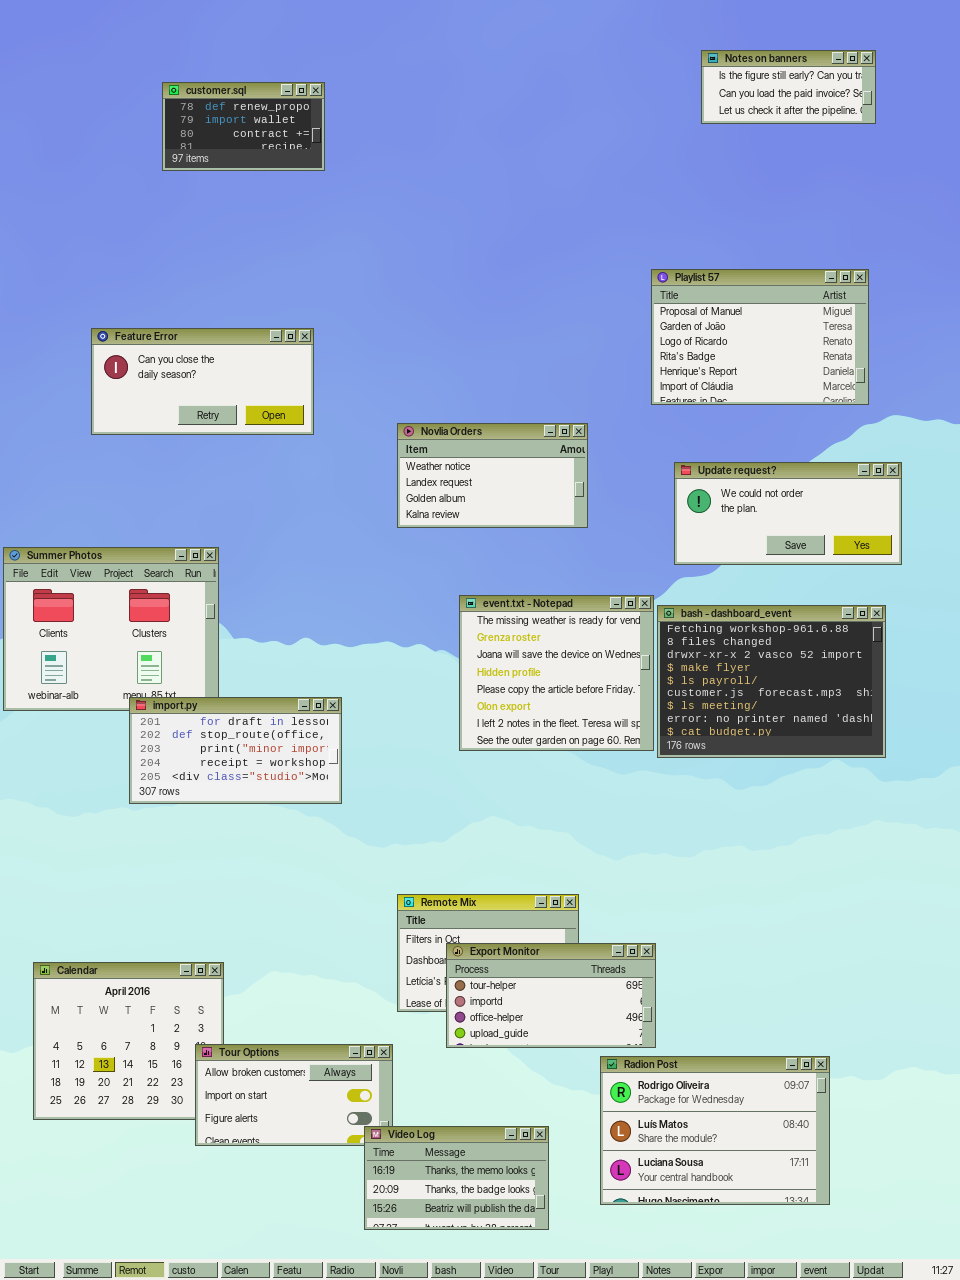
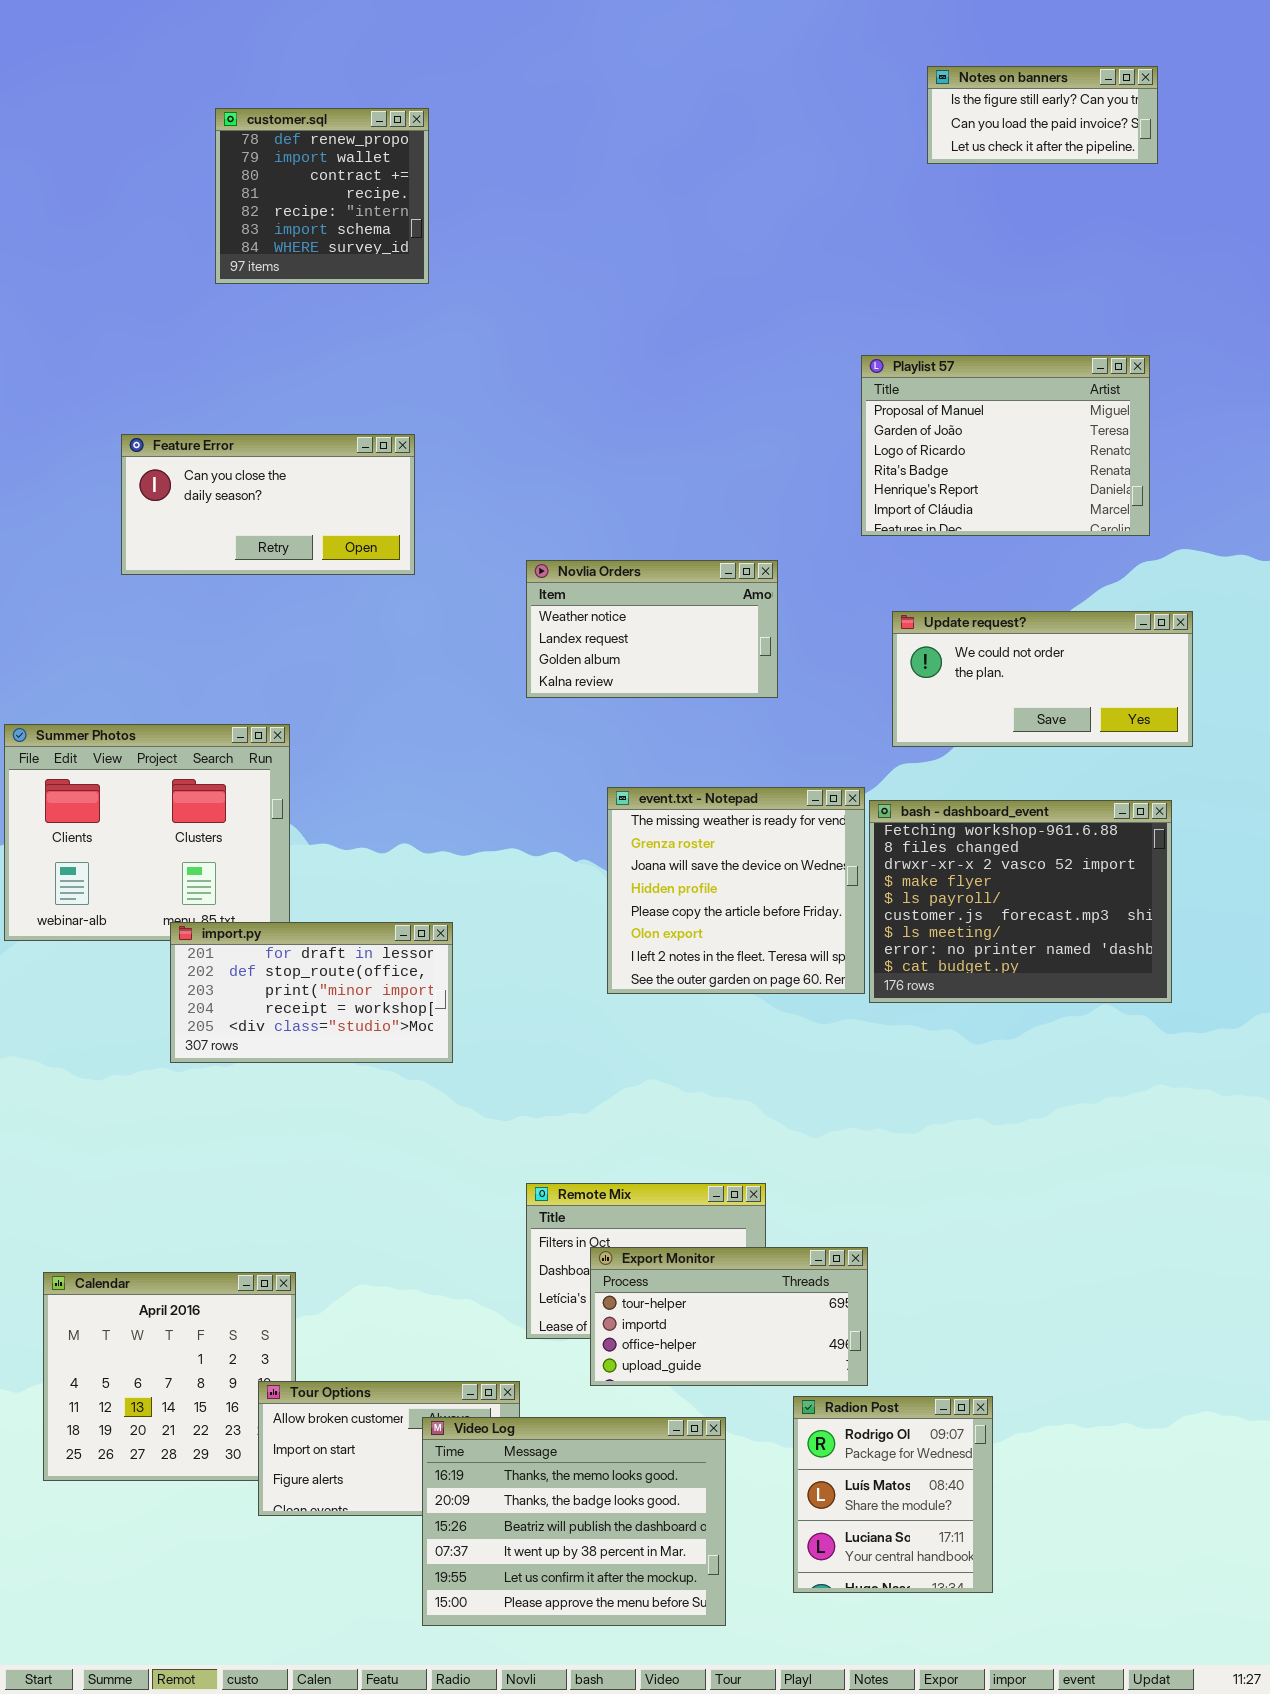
customer.sql: [162,82,325,171] -> [215,108,429,284], resized
Radion Post: [600,1056,830,1205] -> [793,1396,993,1593], resized
Video Log: [364,1126,549,1230] -> [422,1417,726,1626], resized

